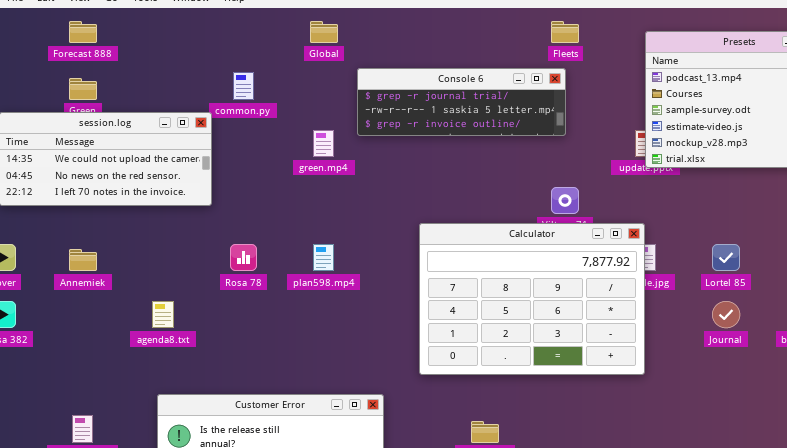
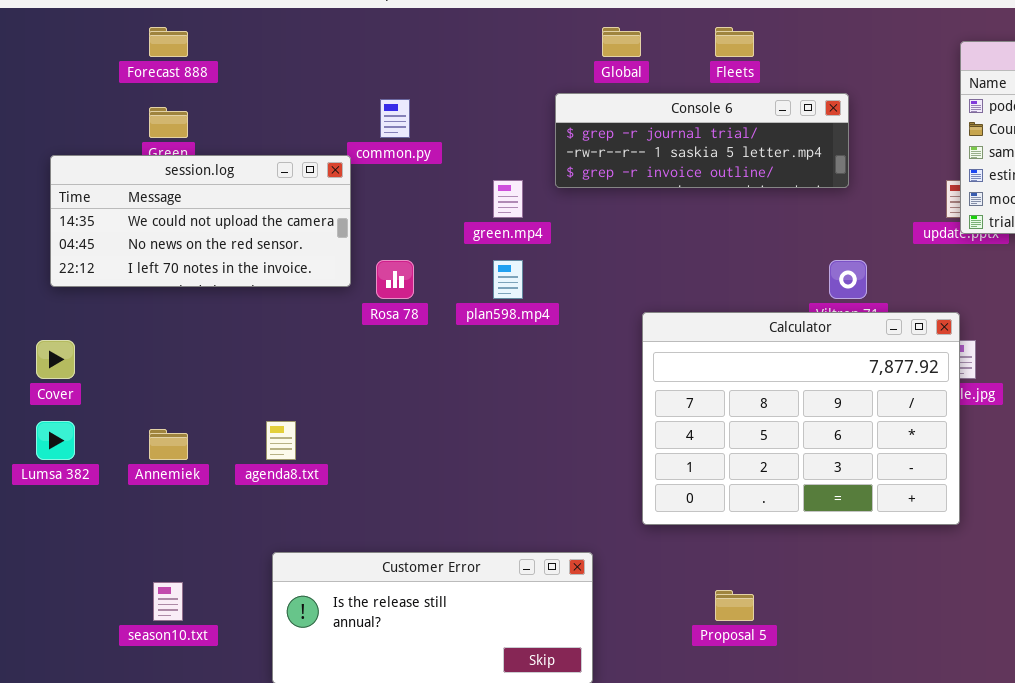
Global: [310,21,338,43] -> [602,27,641,57], moved
Fleets: [551,21,579,43] -> [715,27,754,57], moved
Rosa 78: [230,244,257,271] -> [376,260,414,299], moved
plan598.mp4: [313,244,334,271] -> [493,260,523,299], moved
Annemiek: [69,249,97,271] -> [149,429,188,460], moved

